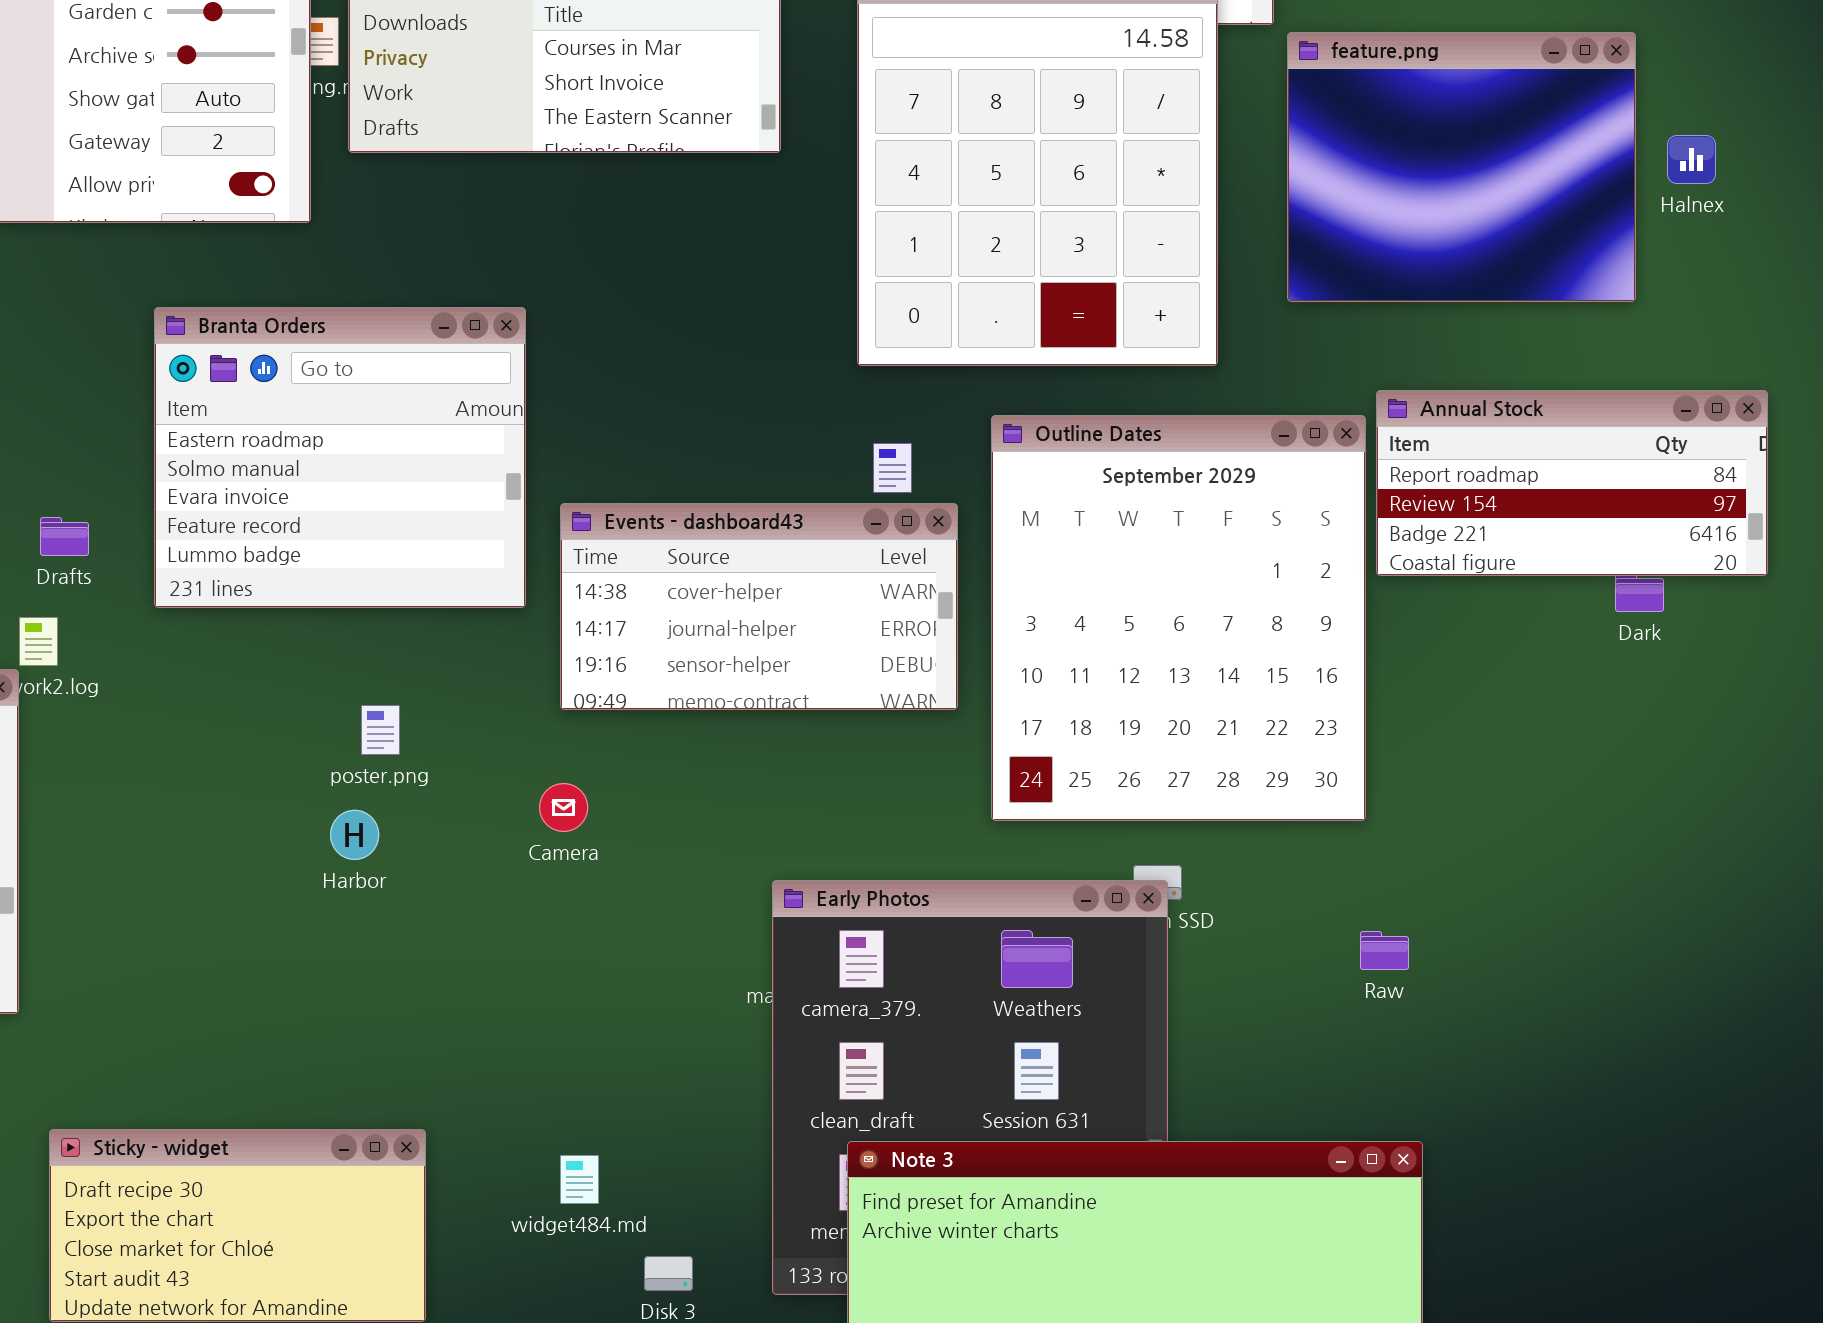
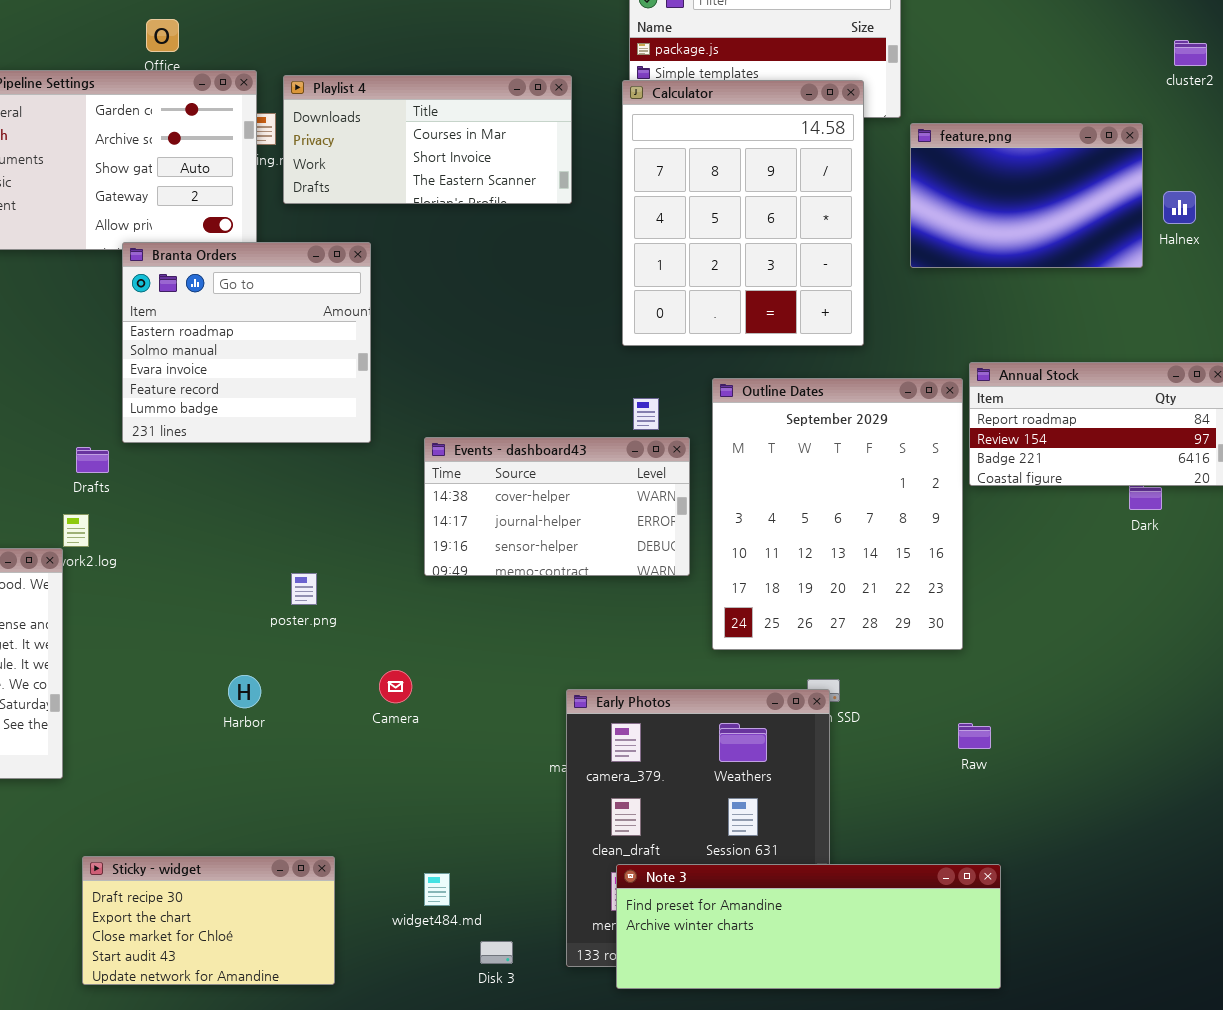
feature.png: [1287,32,1636,302] -> [910,123,1143,268], resized
Branta Orders: [154,307,526,608] -> [122,242,371,443], moved
Camera: [539,783,588,832] -> [379,670,412,703], moved
Harbor: [330,810,379,860] -> [228,675,261,708], moved

